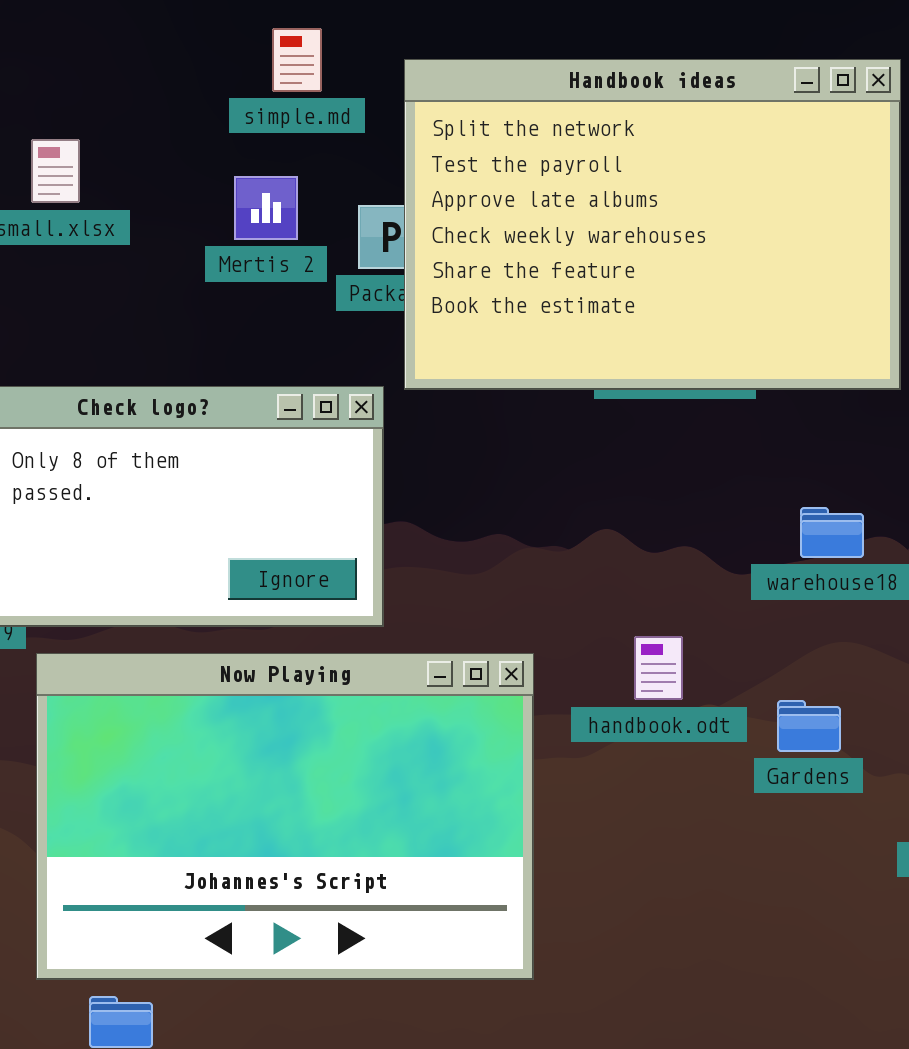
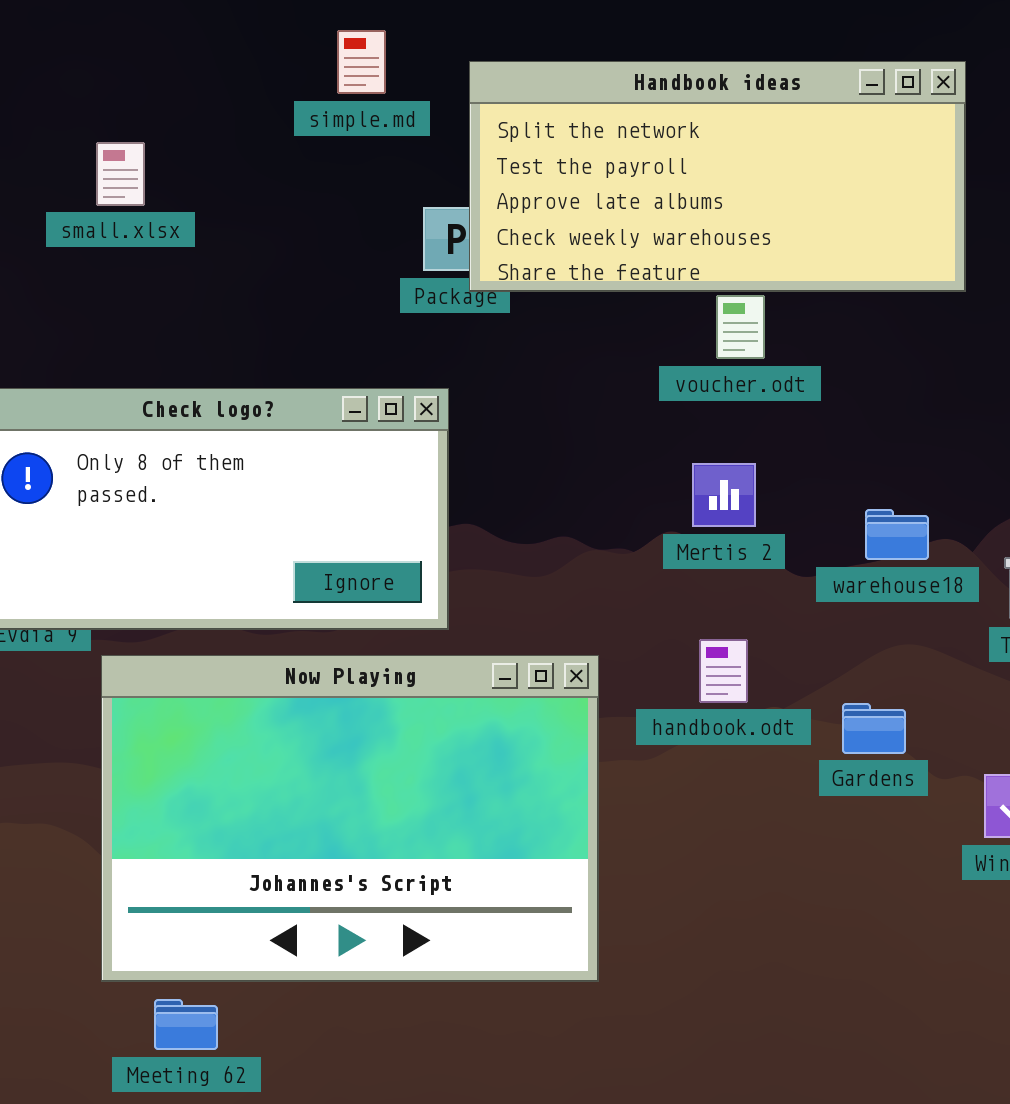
Handbook ideas: [404,59,901,390] -> [469,61,966,292], resized
Mertis 2: [234,176,298,240] -> [692,463,756,527], moved

